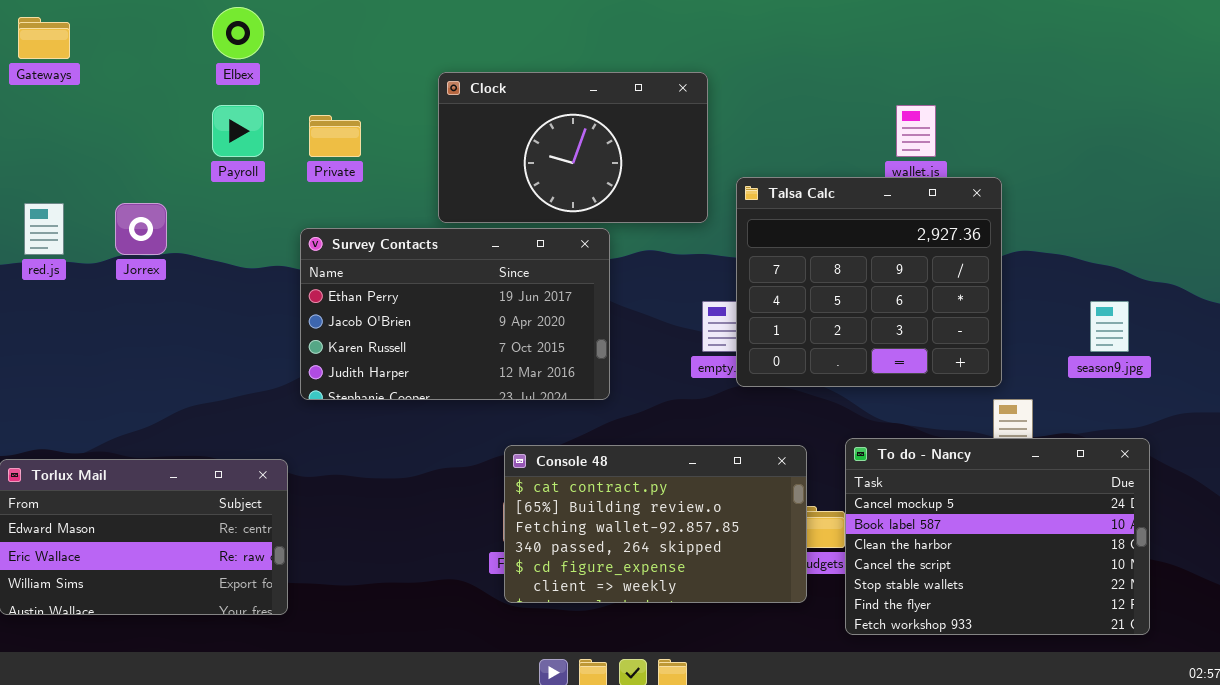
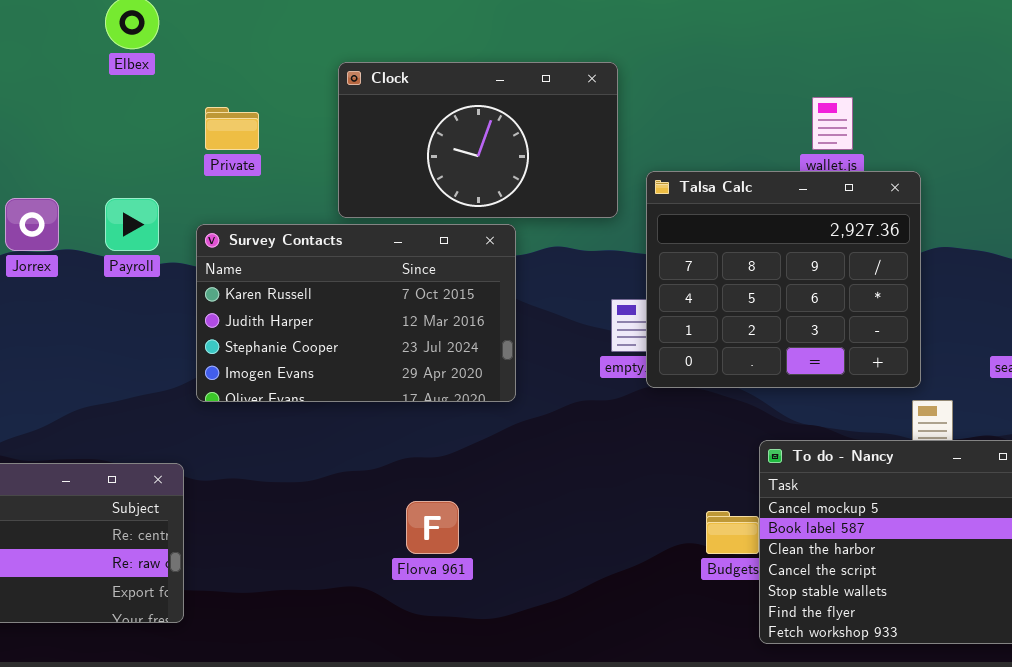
Payroll: [212,105,264,157] -> [105,198,159,251], moved
Survey Contacts: [300,228,610,400] -> [196,224,516,402], scrolled down 2 rows
Console 48: [504,445,807,603] -> none, closed

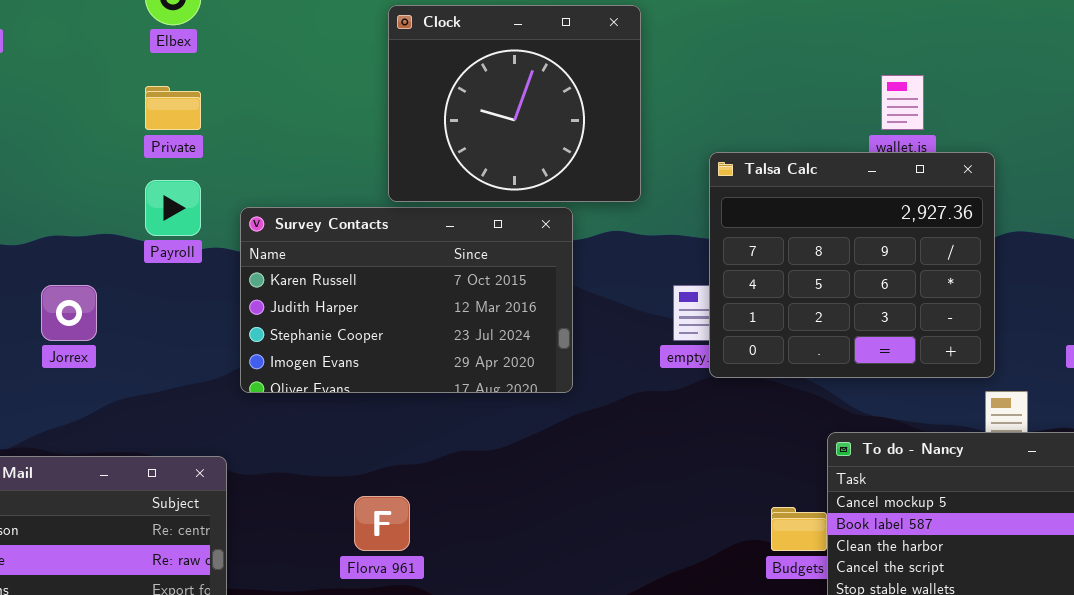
Clock: [338,62,618,218] -> [388,5,641,202], resized
Private: [205,107,259,150] -> [145,86,201,130], moved
Jorrex: [5,198,59,251] -> [41,285,97,341], moved
Florva 961: [406,501,459,554] -> [354,496,410,551], moved

